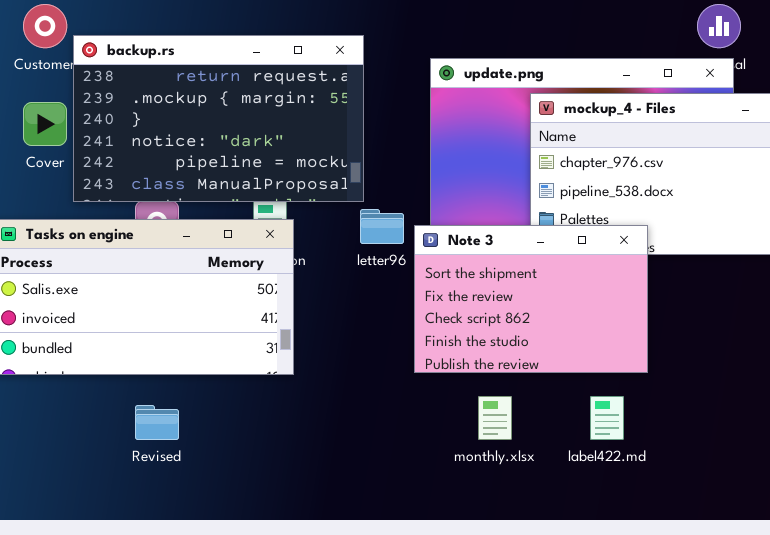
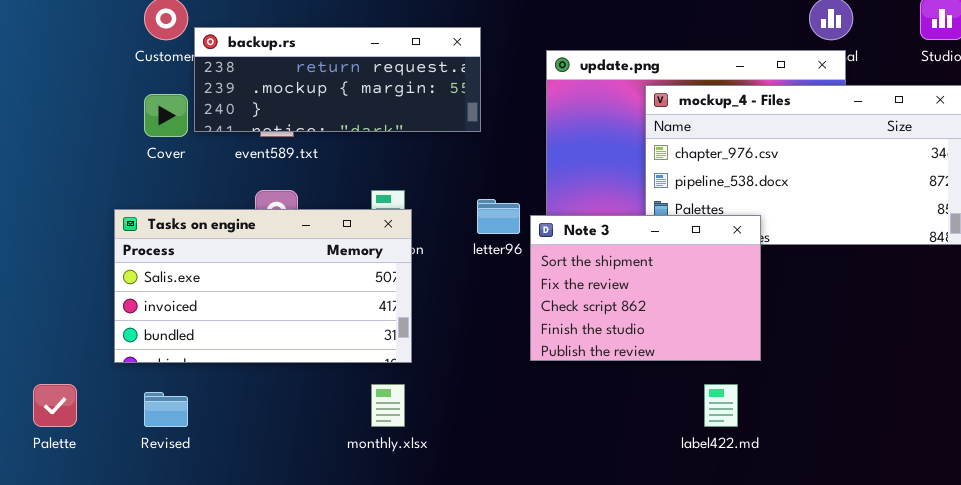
backup.rs: [73,35,364,202] -> [194,27,481,132], resized
monthly.xlsx: [478,396,512,440] -> [371,384,405,427], moved
Revised: [135,405,179,440] -> [144,392,188,427], moved

